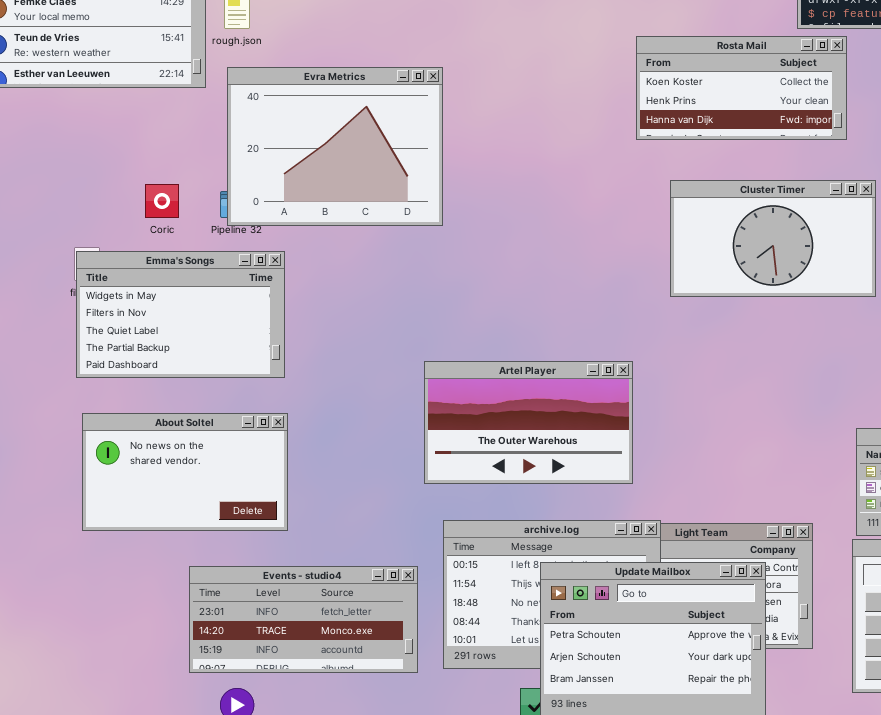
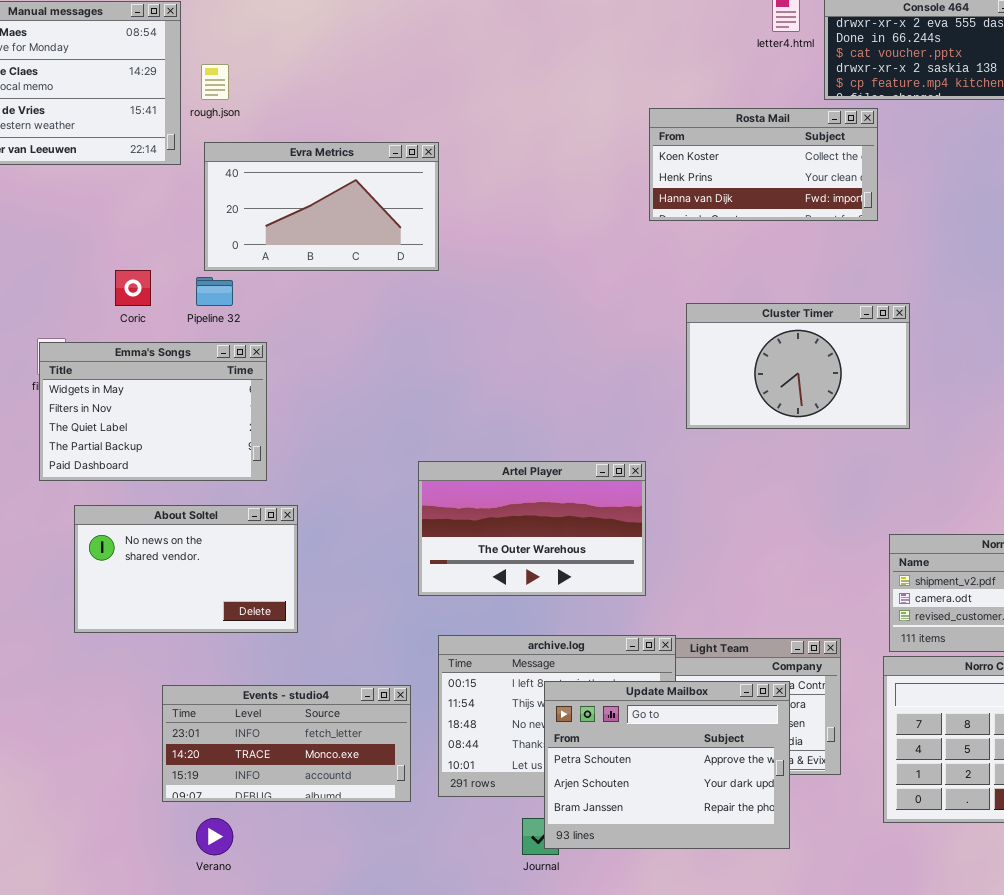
Evra Metrics: [227,67,443,226] -> [204,142,439,271], resized
Cluster Timer: [670,180,876,297] -> [686,303,910,429], moved
About Soltel: [82,413,288,531] -> [74,505,298,633], moved

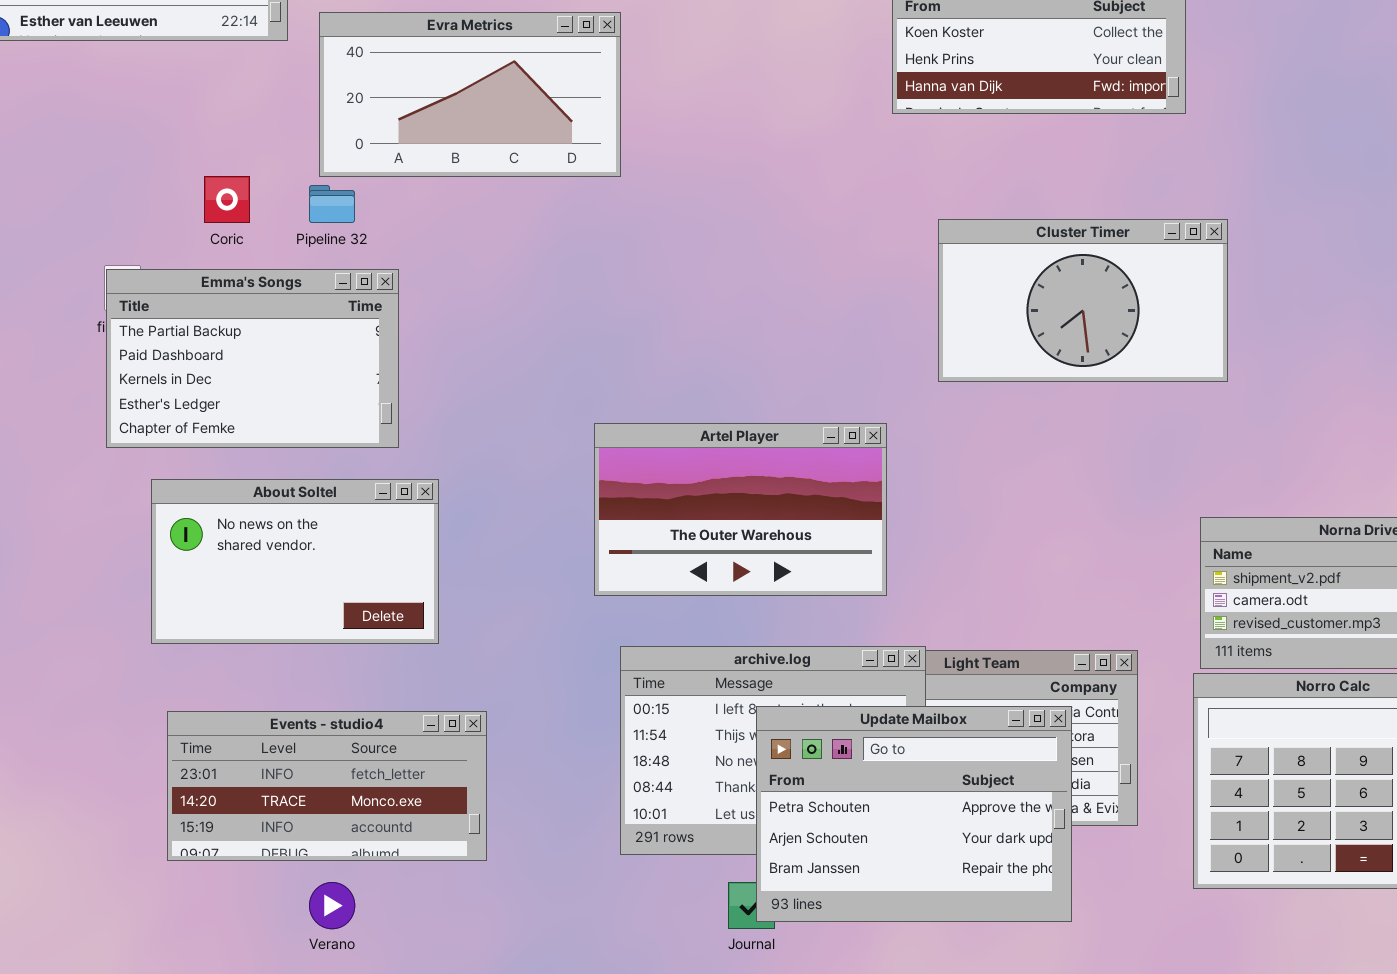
Emma's Songs: [39,342,267,481] -> [106,269,399,448], scrolled down 3 rows
Events - studio4: [162,685,411,802] -> [167,711,487,861], moved

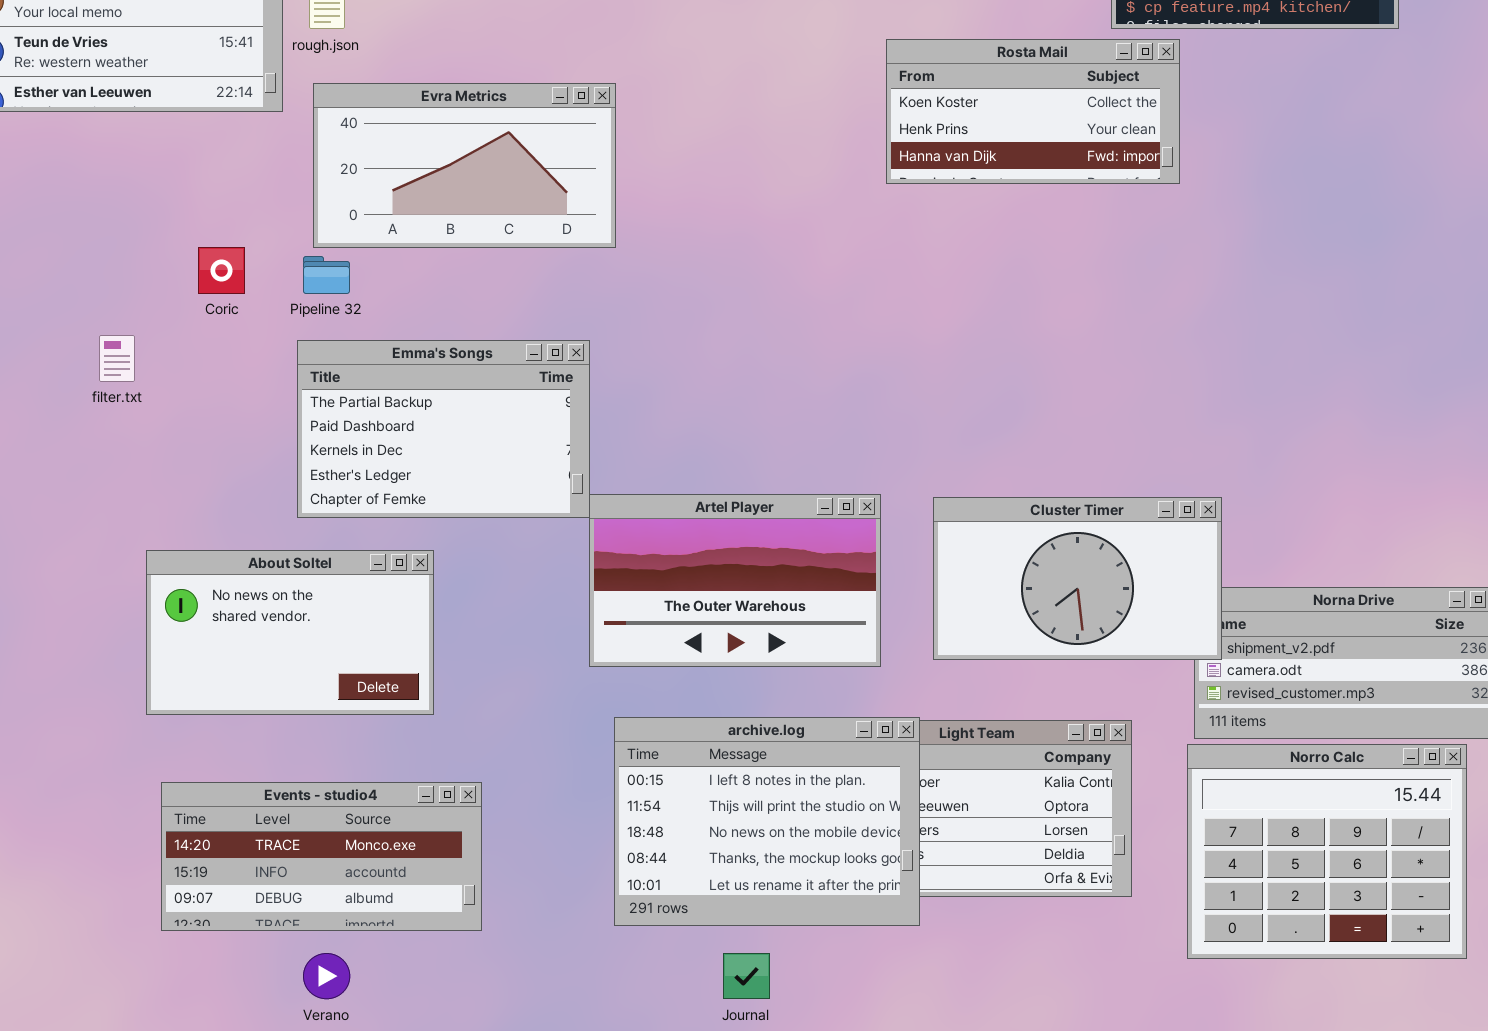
Cluster Timer: [938,219,1228,382] -> [933,497,1222,660], moved
Emma's Songs: [106,269,399,448] -> [297,340,590,518], moved
Update Mailbox: [756,706,1072,922] -> none, closed
Events - studio4: [167,711,487,861] -> [161,782,482,931], scrolled down 1 row

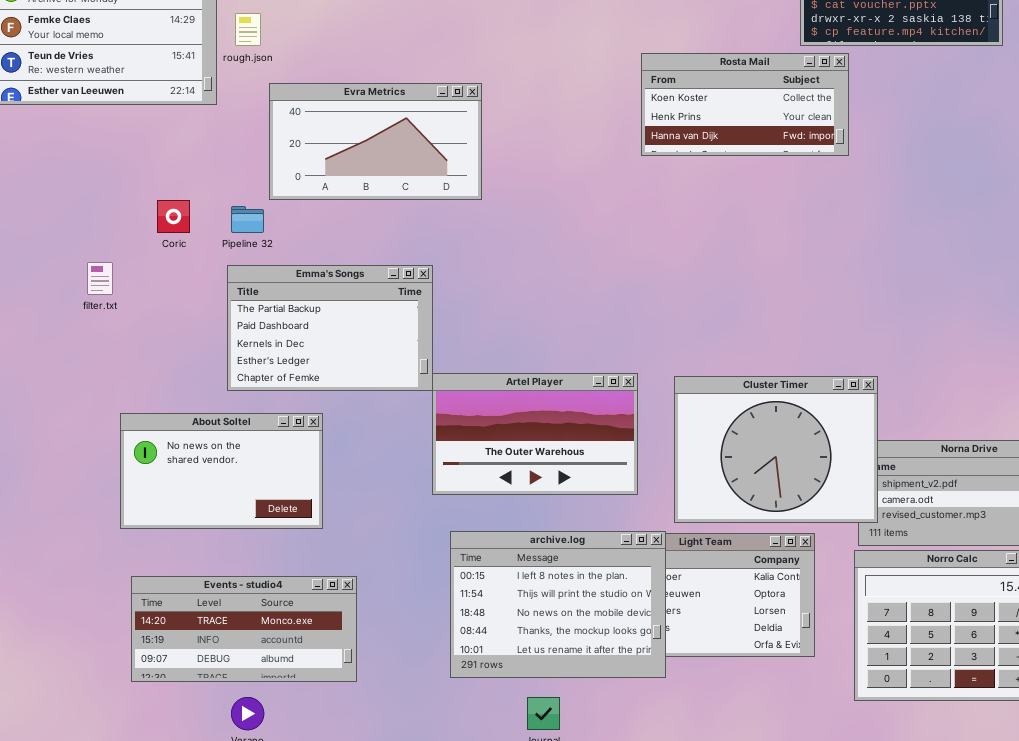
Evra Metrics: [313,83,616,248] -> [269,83,482,200], moved
Cluster Timer: [933,497,1222,660] -> [674,376,878,523], resized

